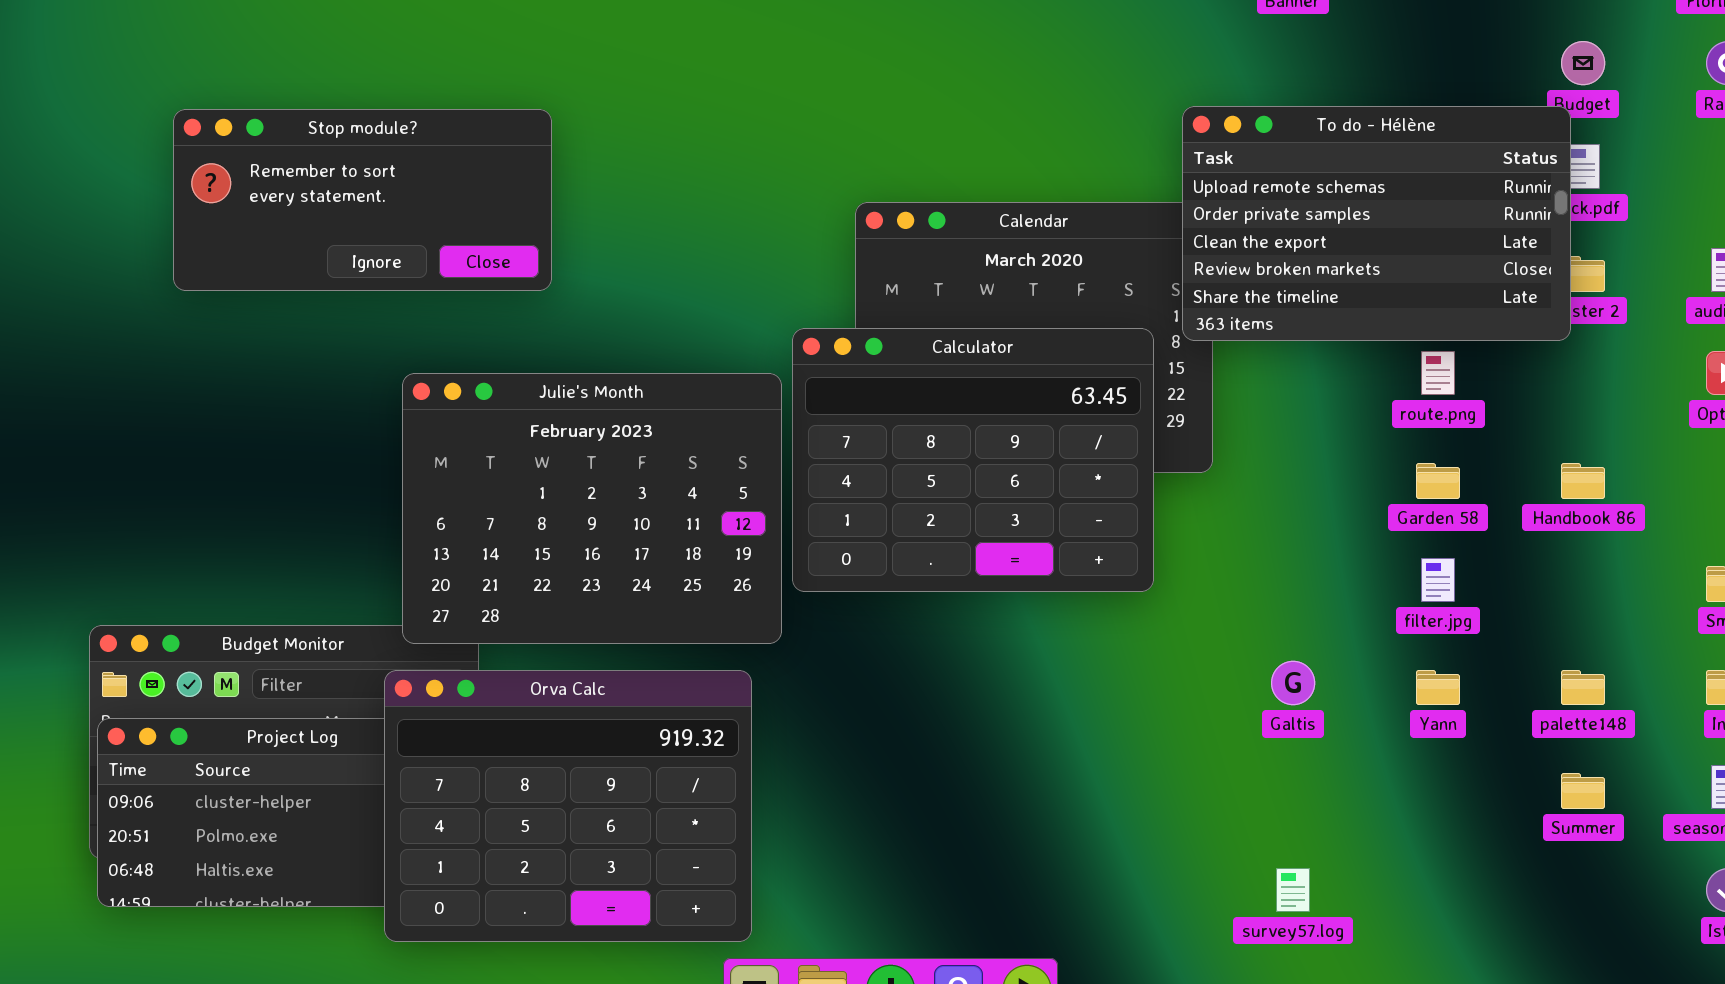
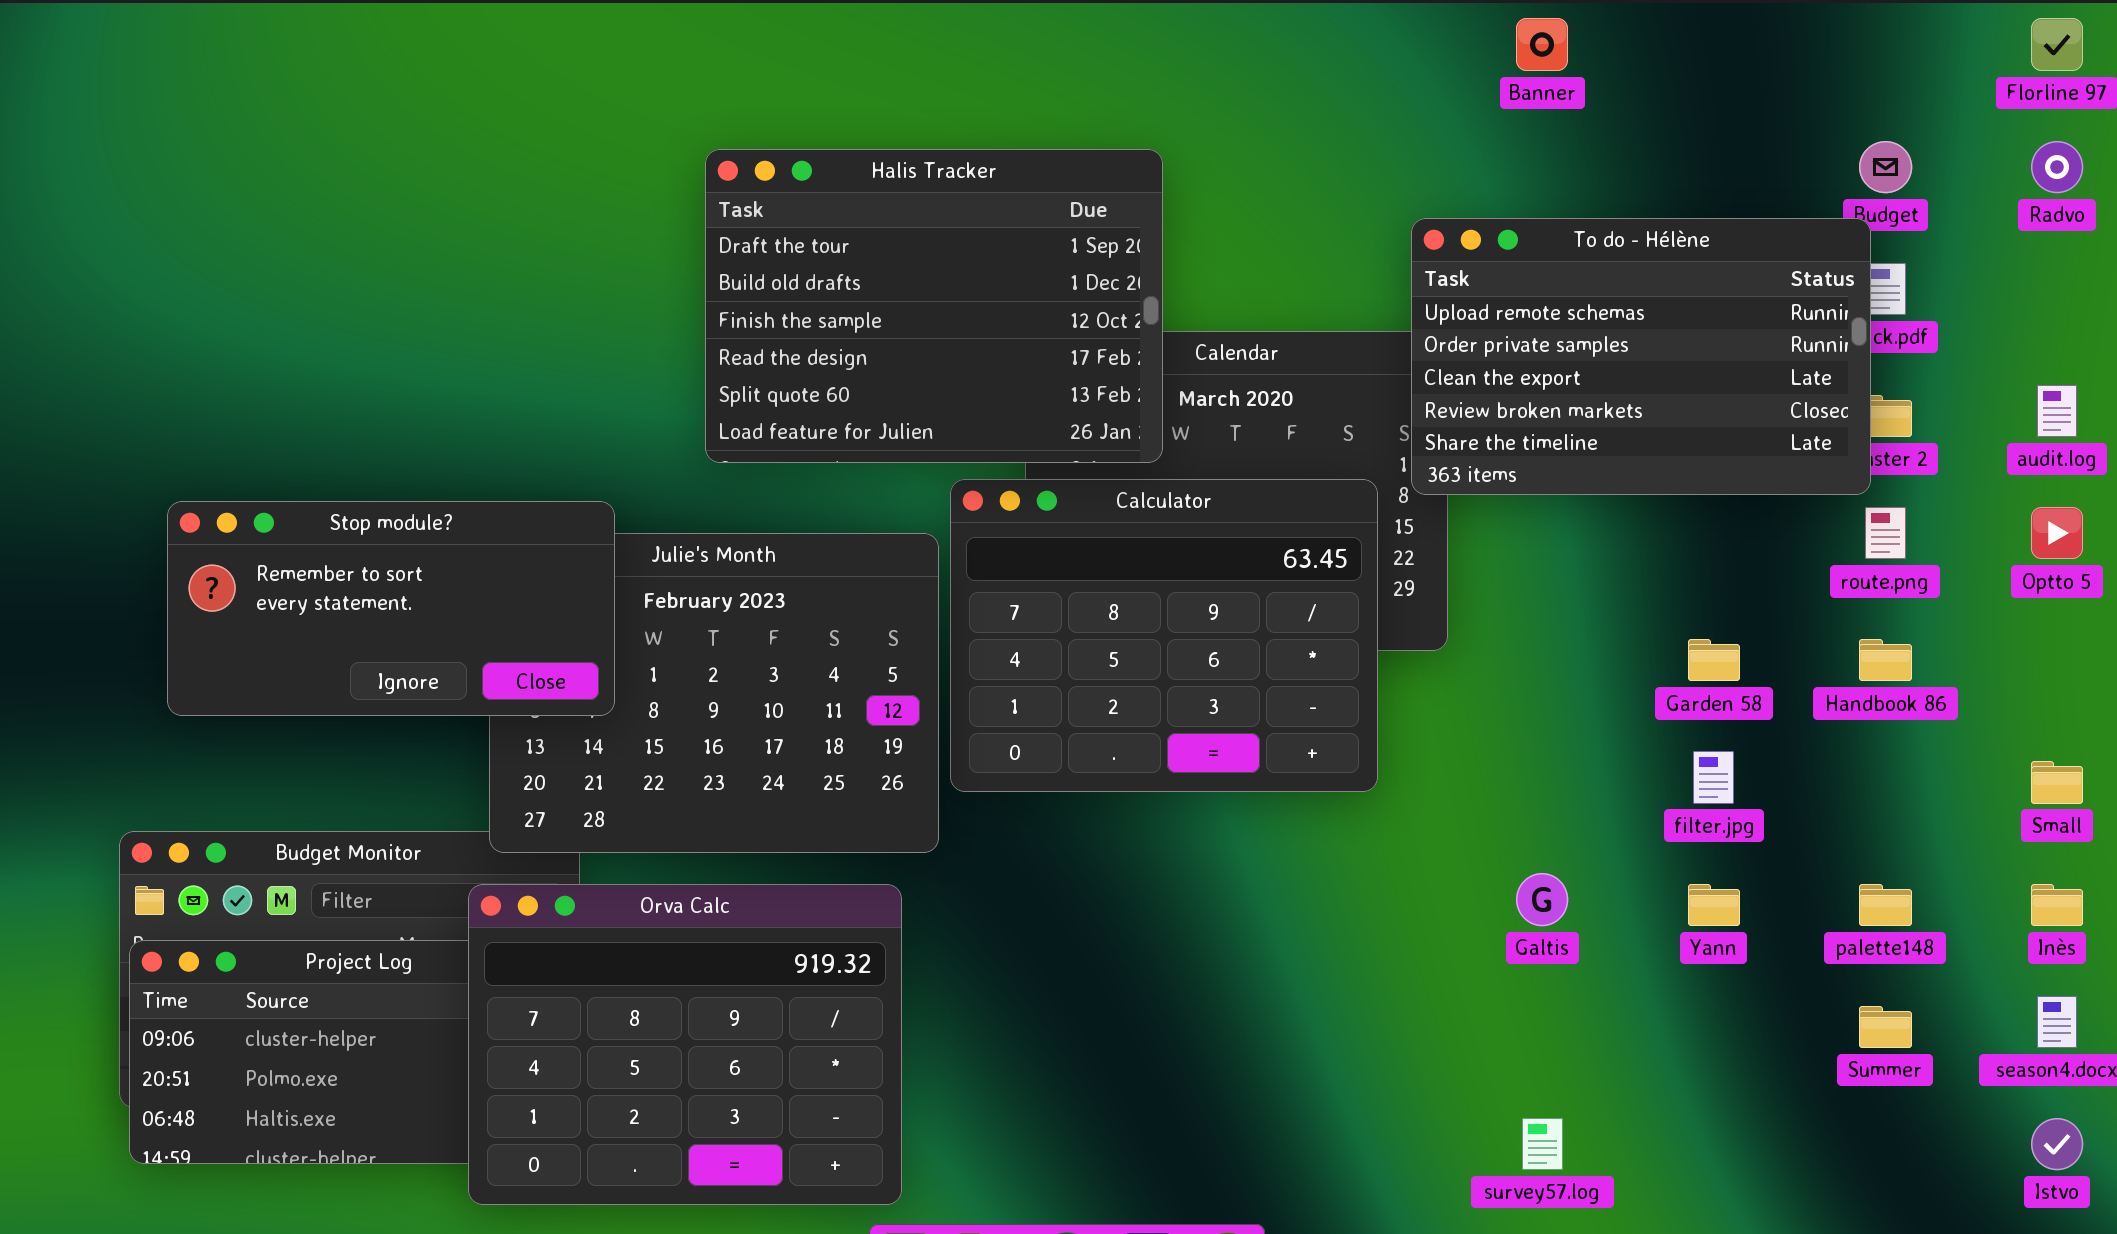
Halis Tracker: none -> [705,149,1163,463], opened
Stop module?: [173,109,552,291] -> [167,501,615,716], moved
route.png: [1421,351,1455,395] -> [1865,507,1906,559], moved

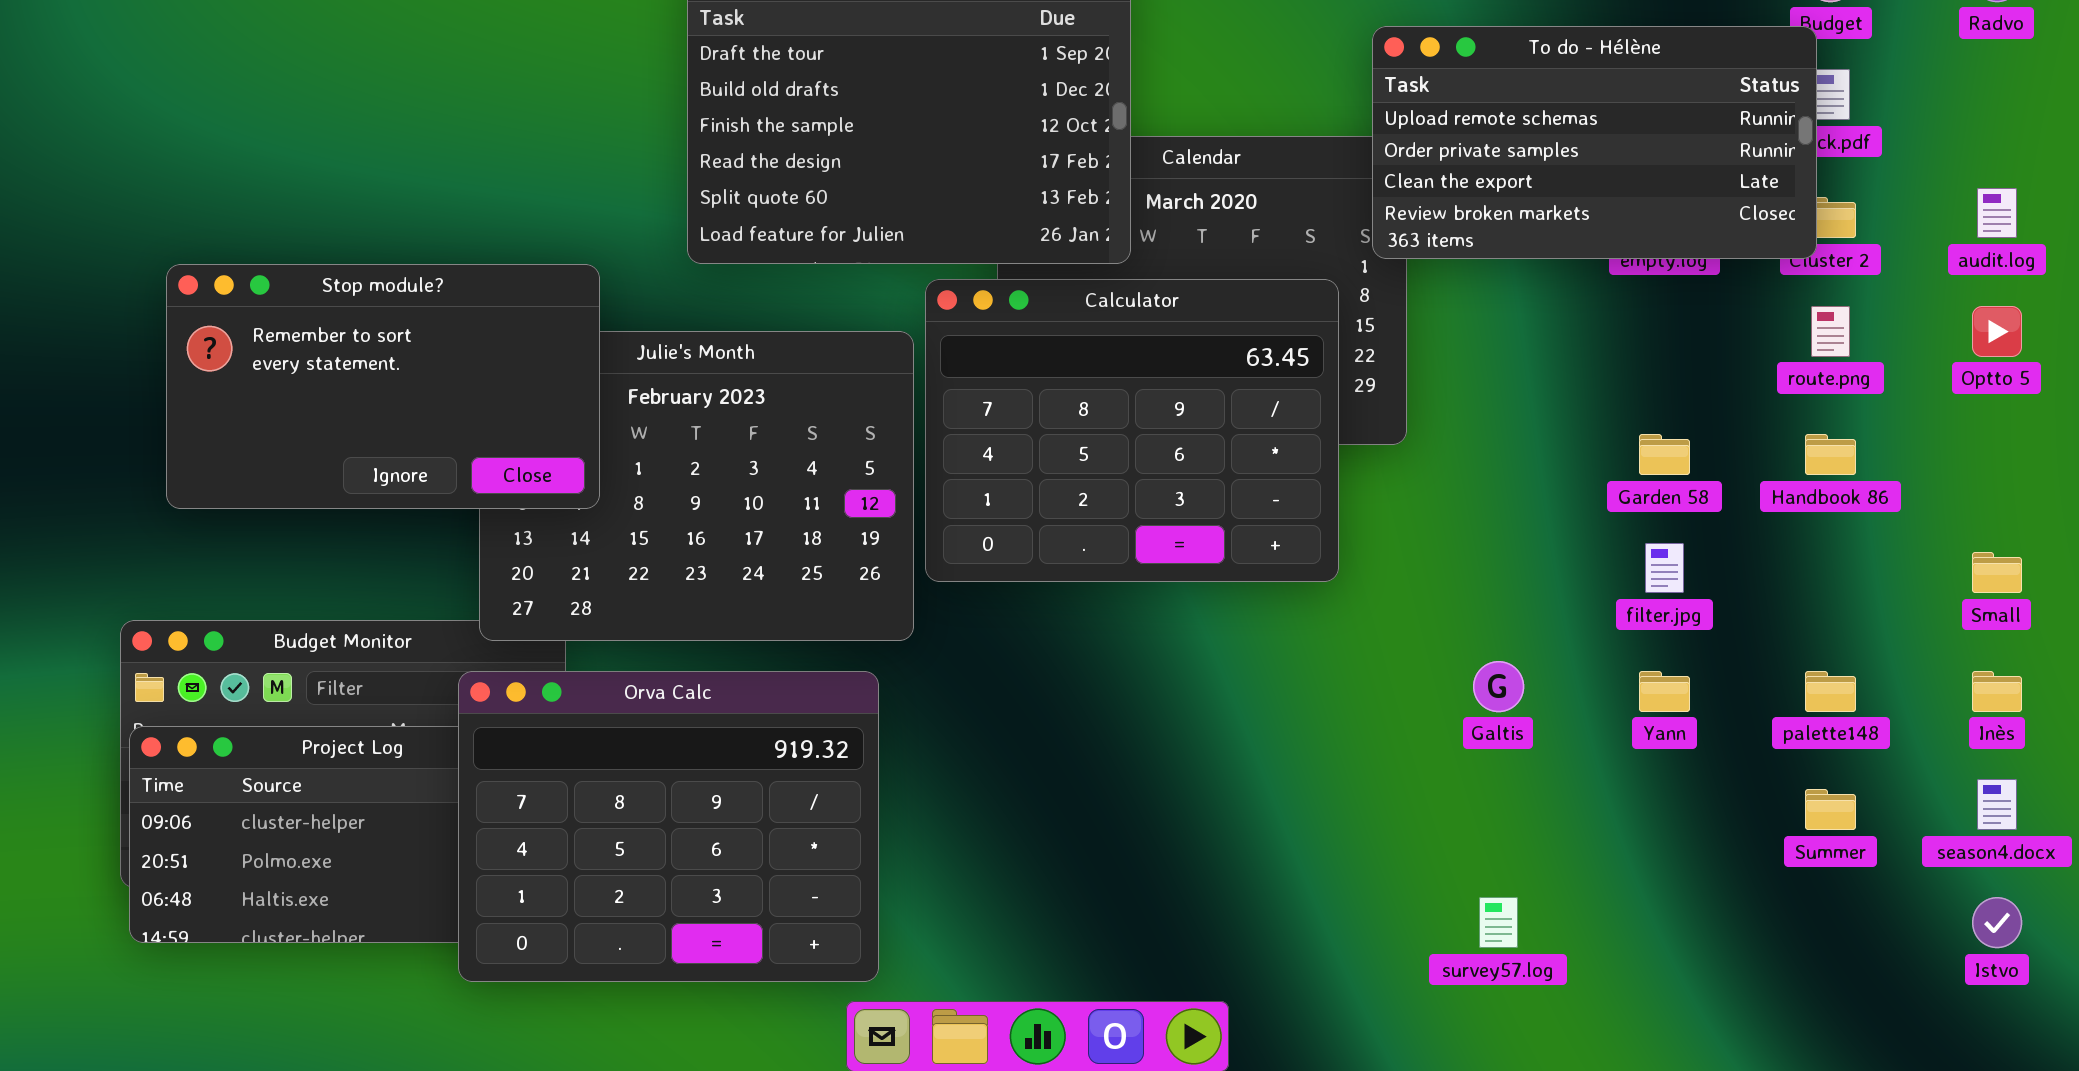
To do - Hélène: [1411,218,1871,495] -> [1372,26,1817,259], resized
Stop module?: [167,501,615,716] -> [166,264,600,509], resized

